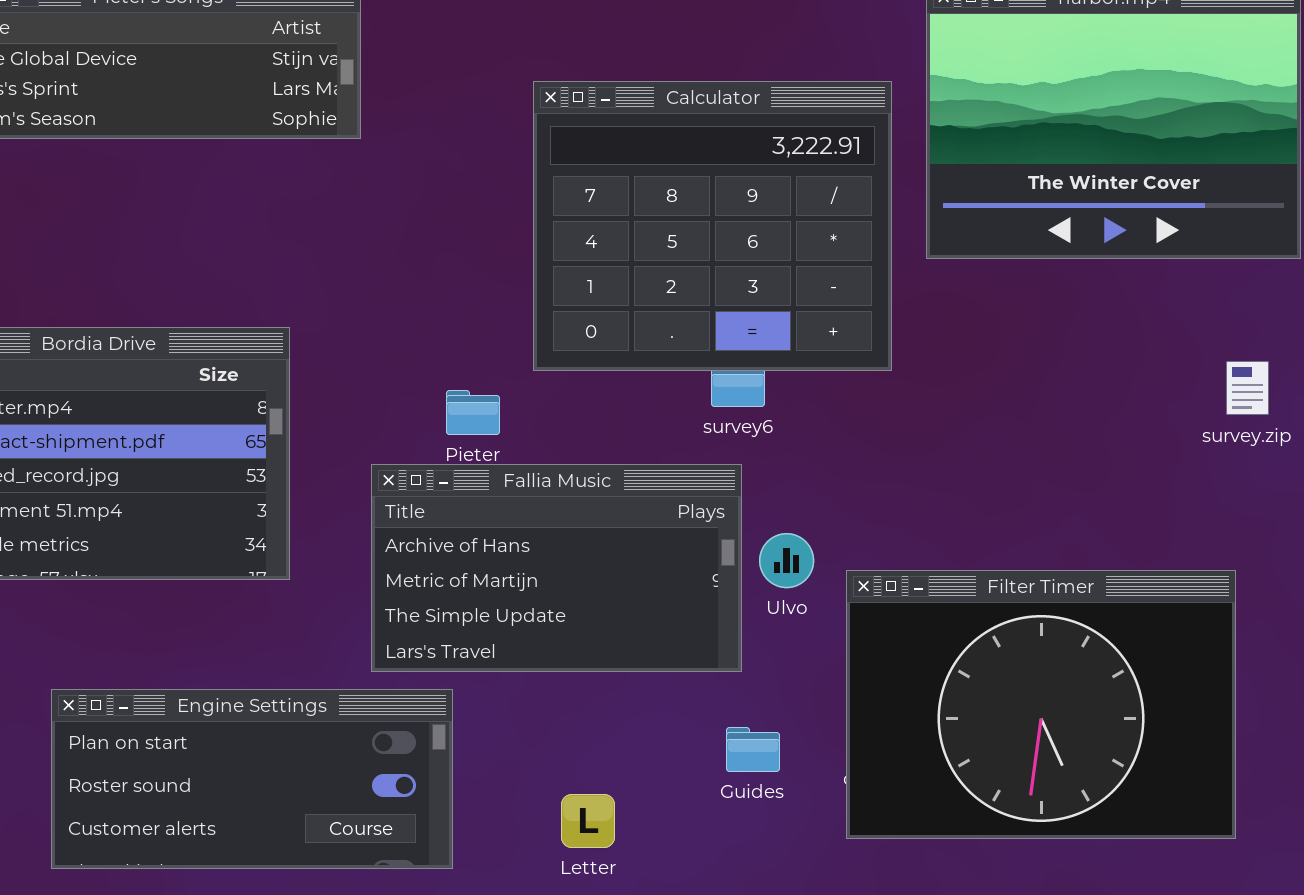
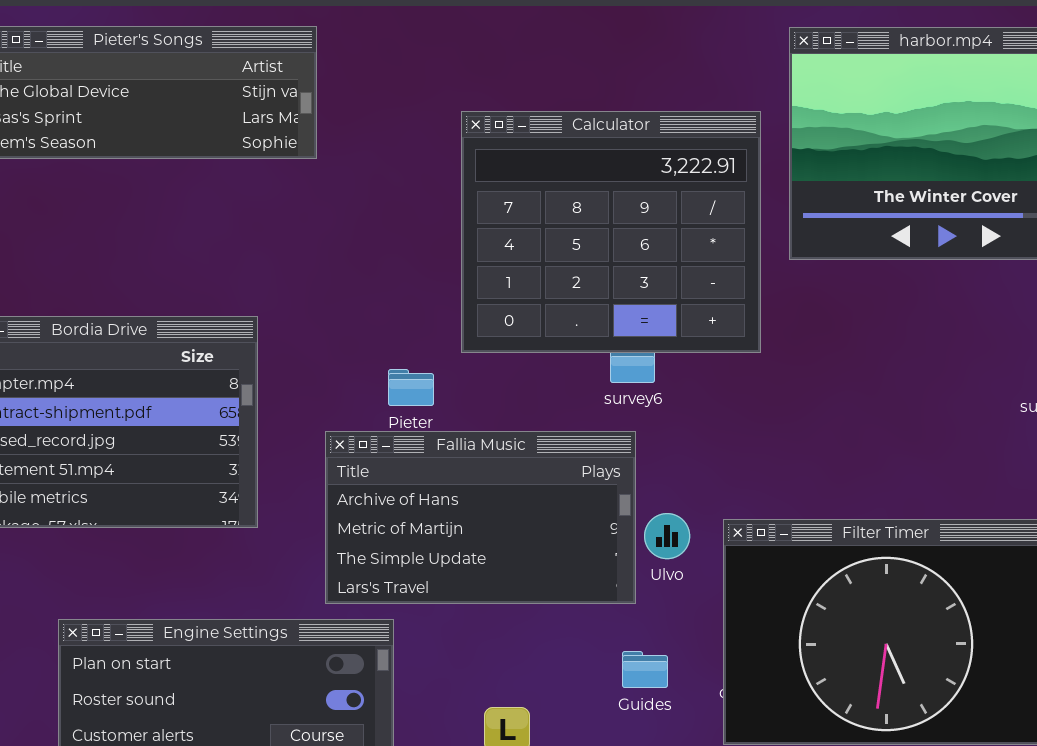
Ulvo: [759,533,814,588] -> [644,513,690,559], moved

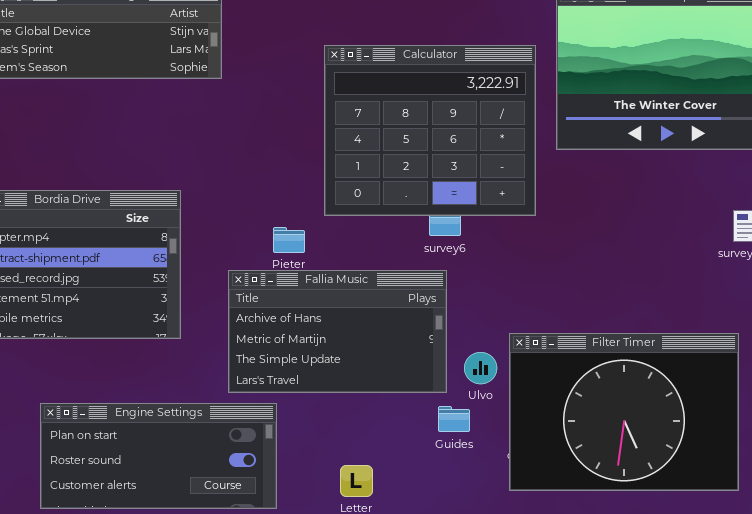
Ulvo: [644,513,690,559] -> [464,352,497,384], moved
Guides: [622,651,668,688] -> [438,406,470,432], moved

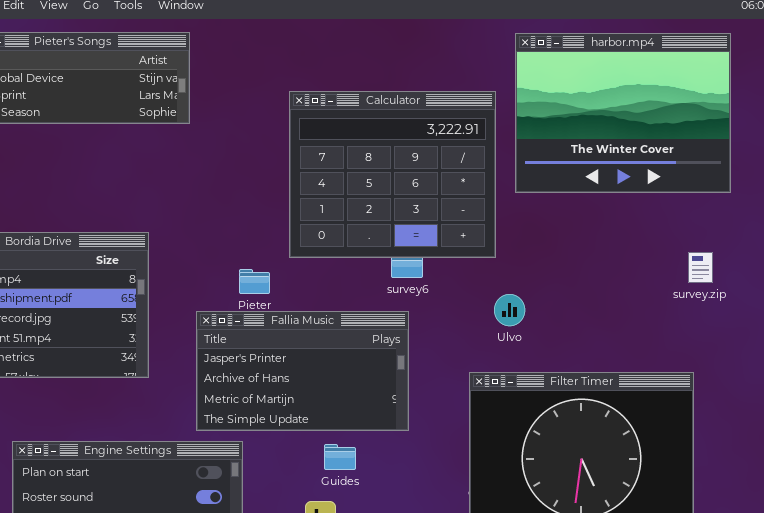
Fallia Music: [228,270,447,393] -> [196,311,409,431], scrolled up 1 row
Ulvo: [464,352,497,384] -> [494,294,525,326], moved
Guides: [438,406,470,432] -> [324,444,356,470], moved

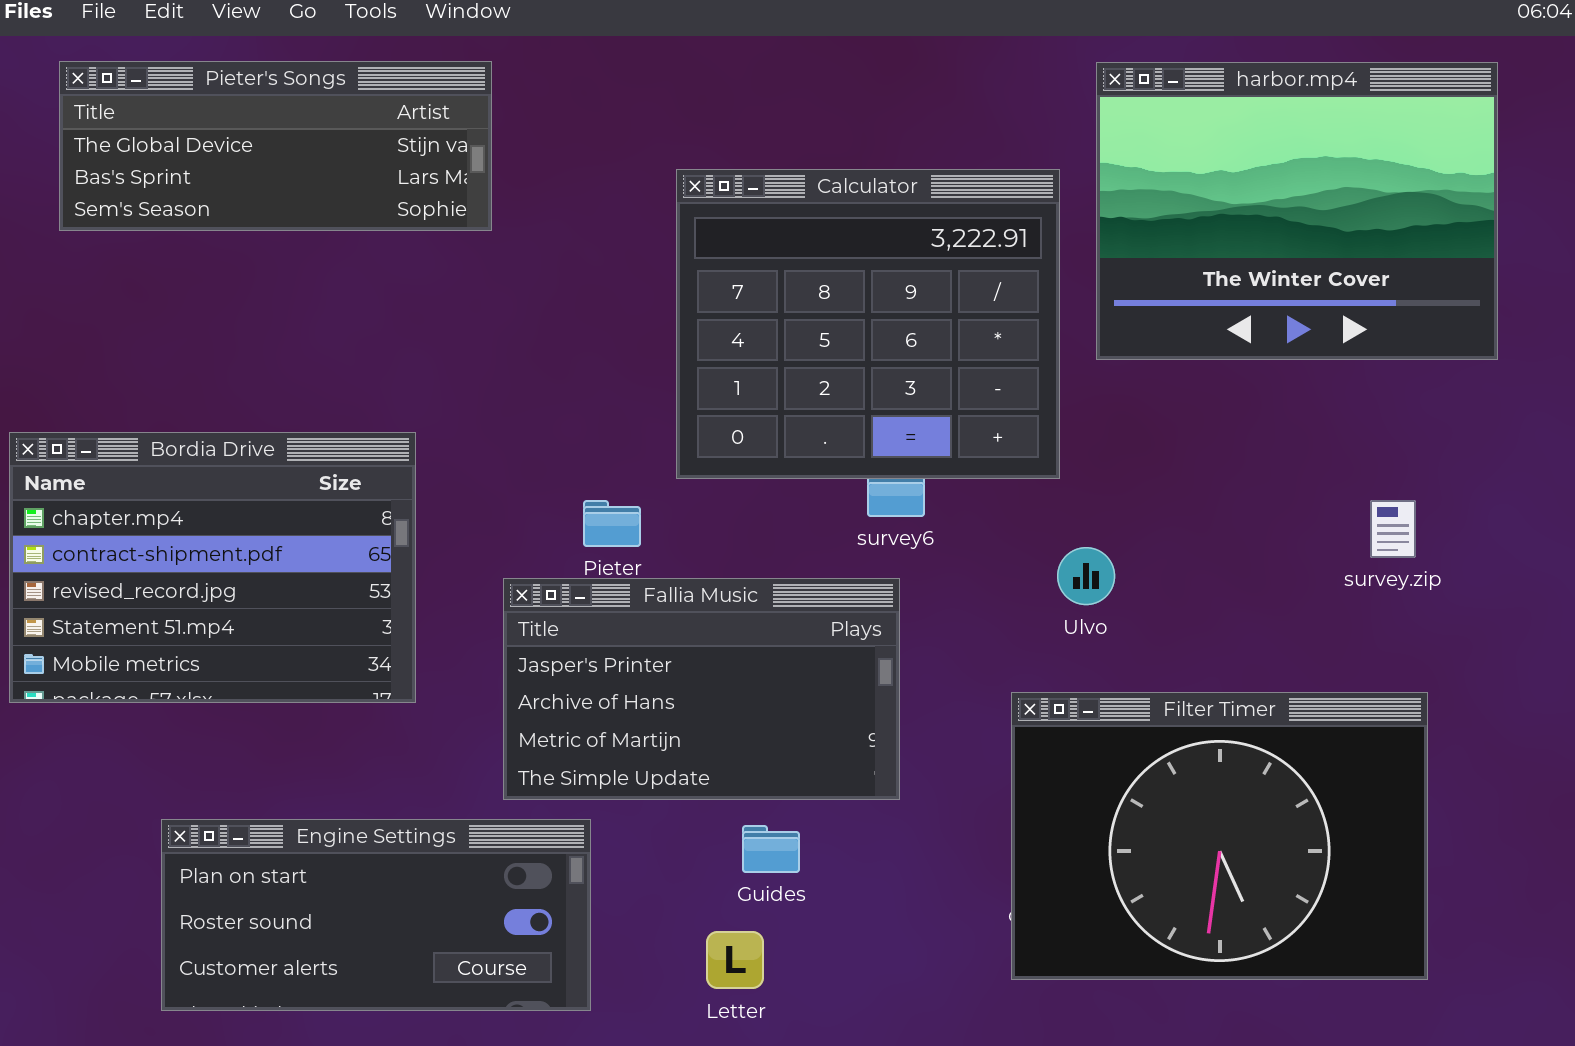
survey.zip: [688,252,713,283] -> [1370,500,1416,558], moved

